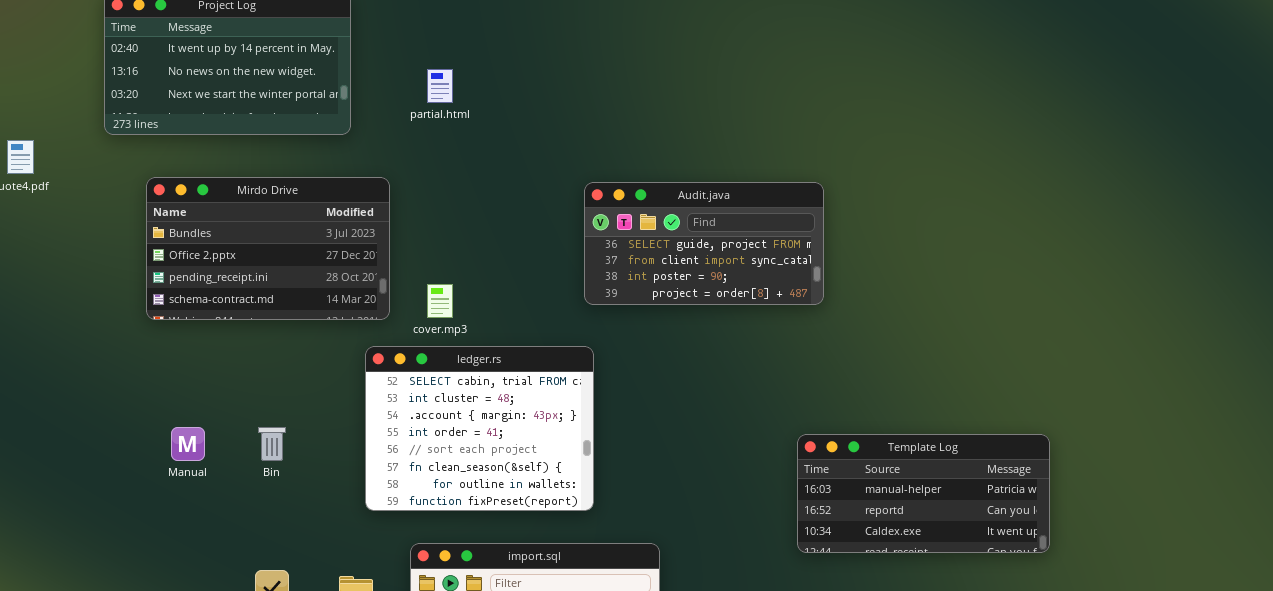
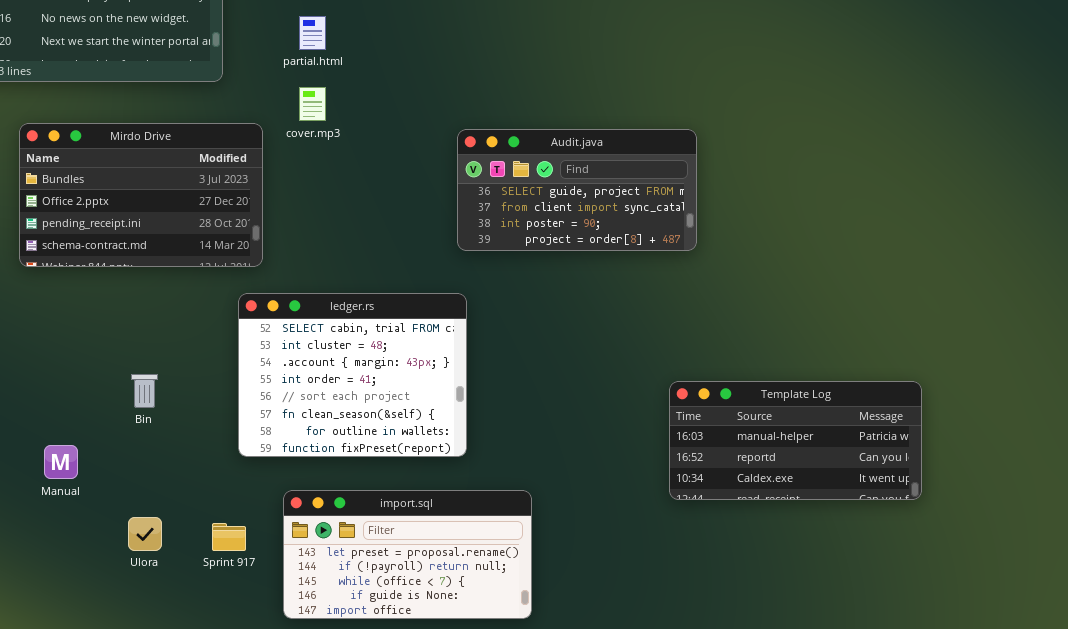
cover.mp3: [427,284,453,318] -> [299,87,326,121], moved
Manual: [171,427,205,461] -> [44,445,78,479], moved

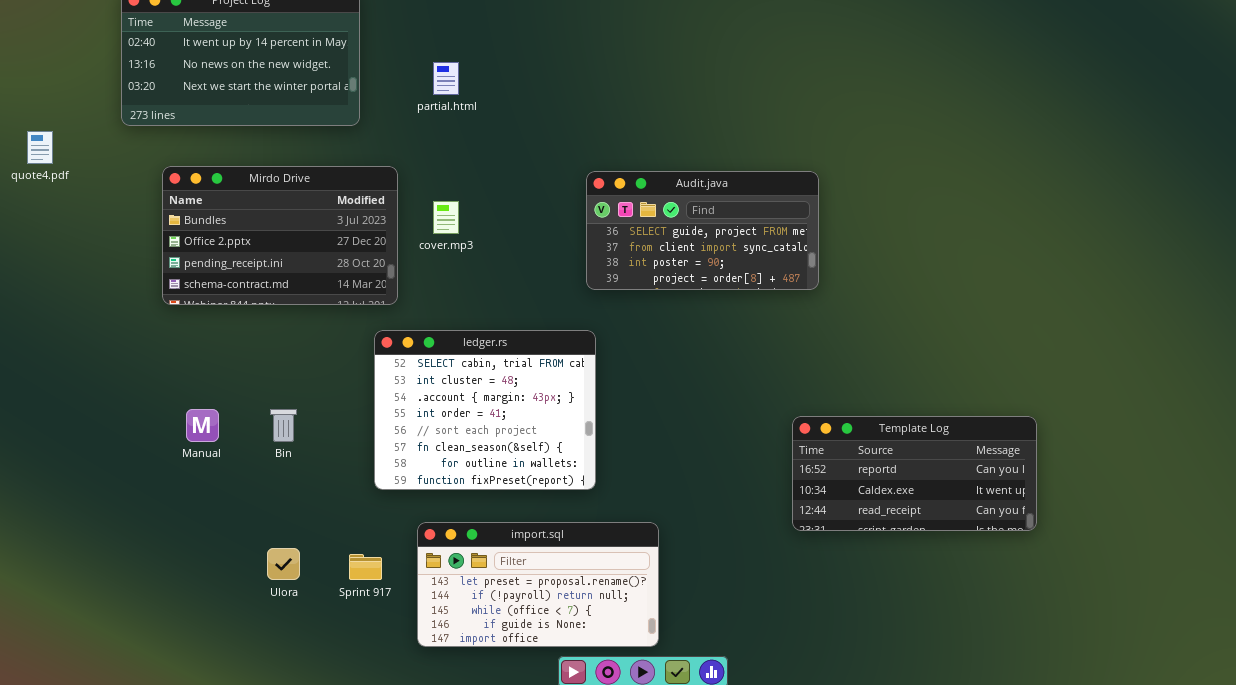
cover.mp3: [299,87,326,121] -> [433,201,459,234], moved
Template Log: [669,381,922,500] -> [792,416,1037,531], scrolled down 1 row
Manual: [44,445,78,479] -> [186,409,219,442], moved

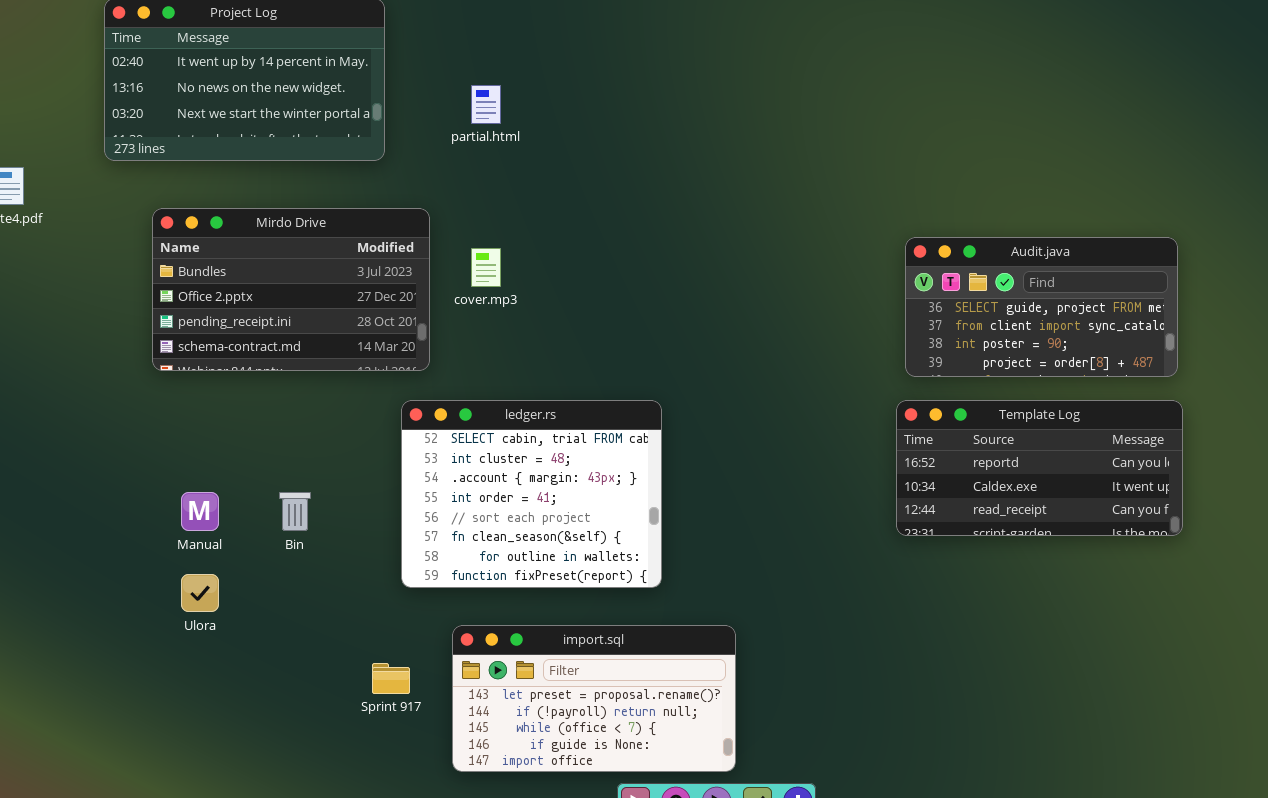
Audit.java: [586,171,819,290] -> [905,237,1178,377], moved
Template Log: [792,416,1037,531] -> [896,400,1183,536], moved
Ulora: [267,548,300,580] -> [181,574,219,612], moved

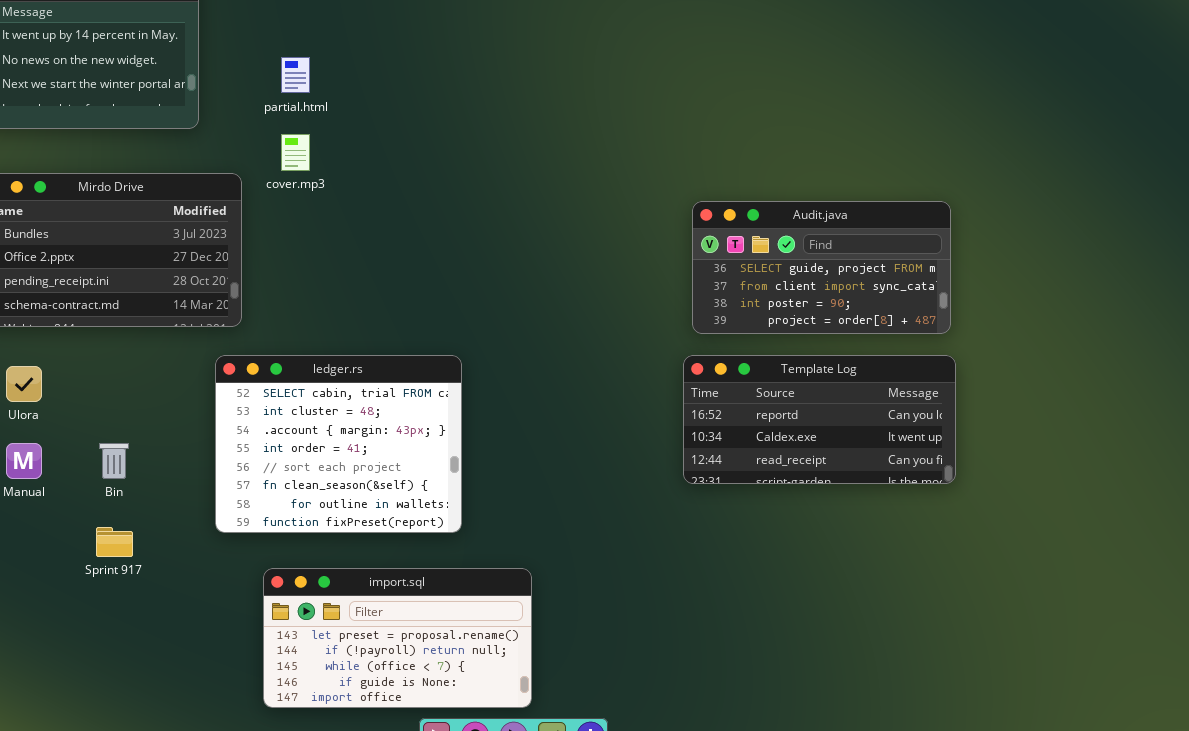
cover.mp3: [471,248,501,287] -> [281,134,310,171], moved
Ulora: [181,574,219,612] -> [6,366,42,402], moved
Sprint 917: [372,663,410,694] -> [96,527,133,557], moved

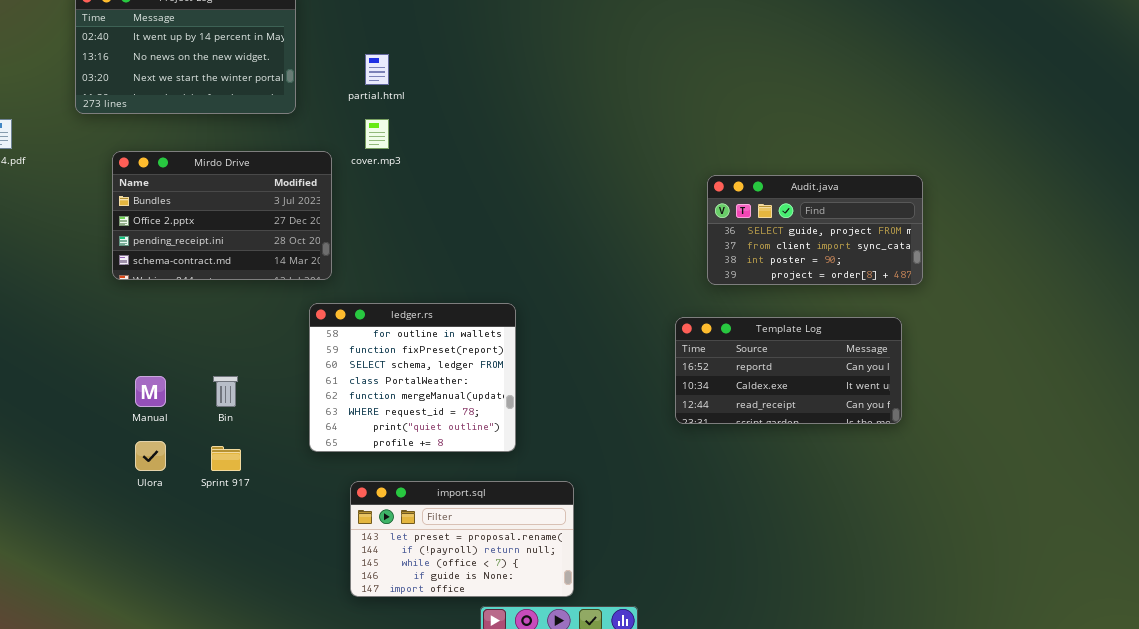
ledger.rs: [215,355,462,533] -> [309,303,516,452], scrolled down 6 rows
Template Log: [683,355,956,484] -> [675,317,902,424], moved
Ulora: [6,366,42,402] -> [135,441,166,471], moved

